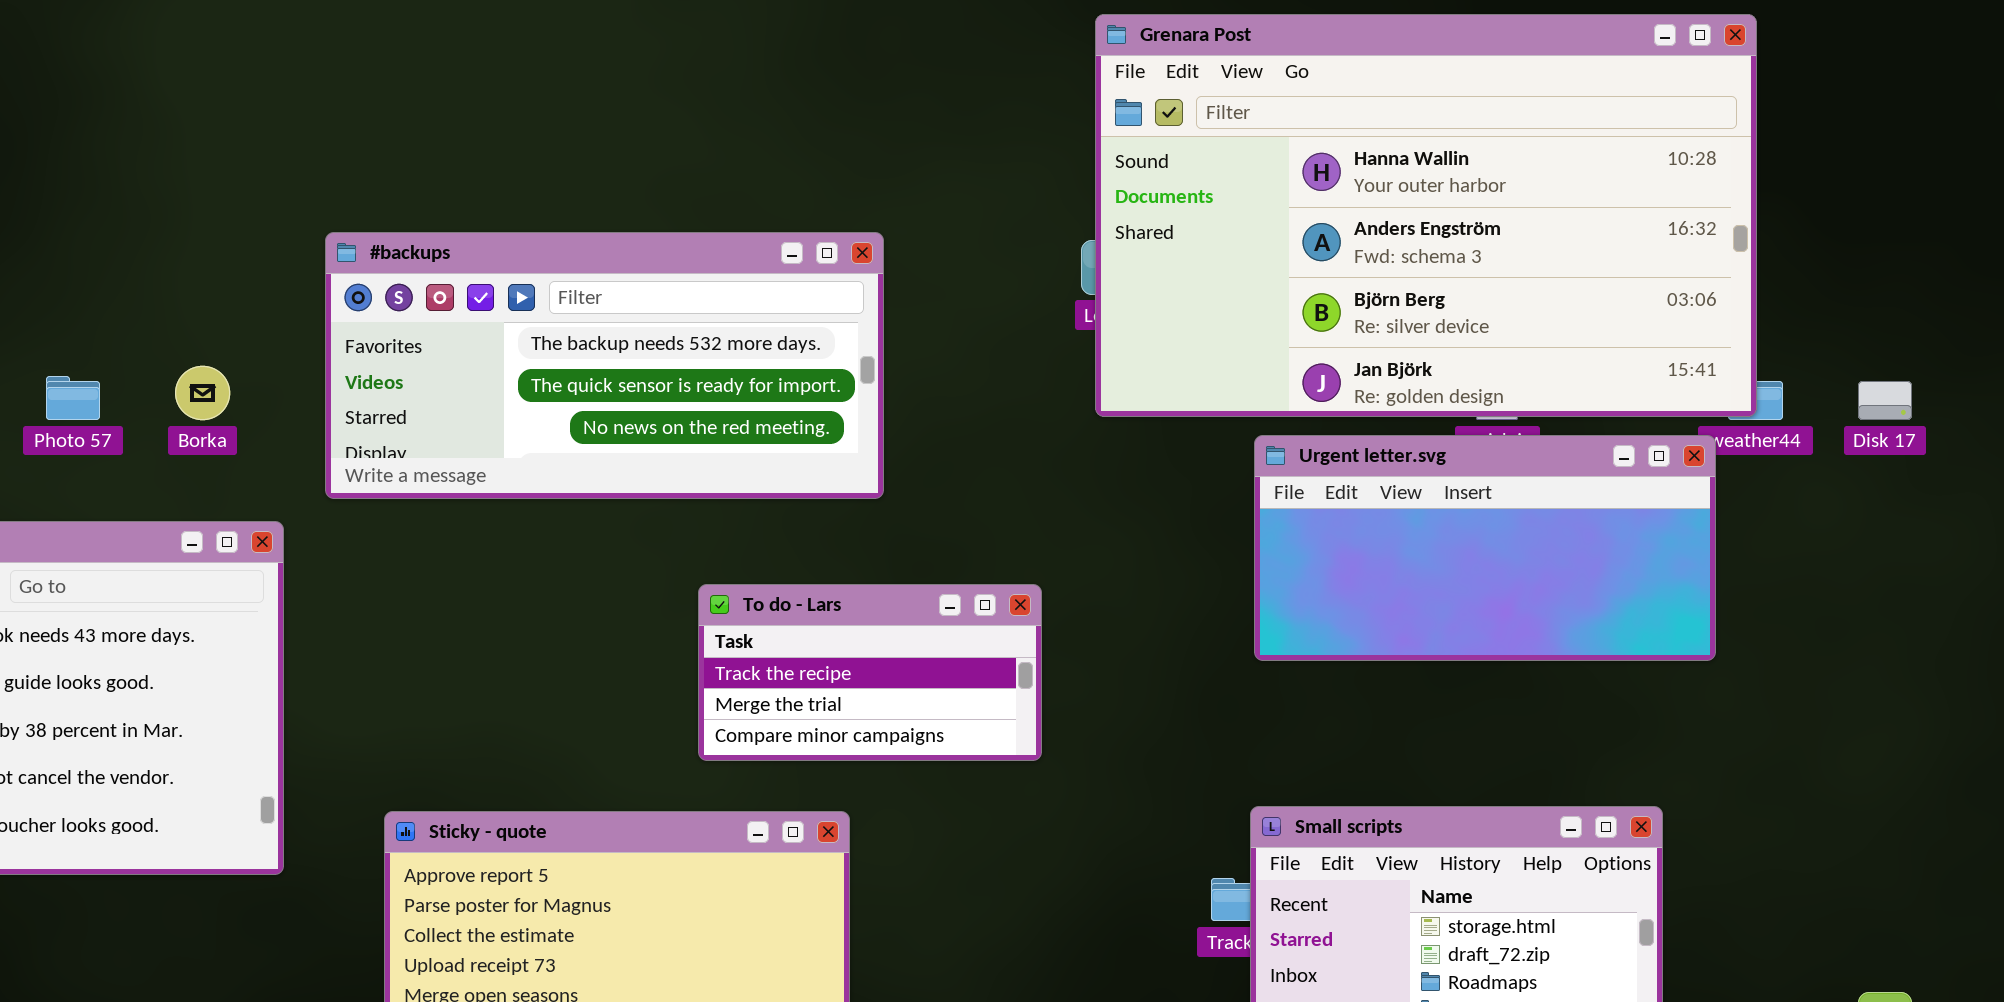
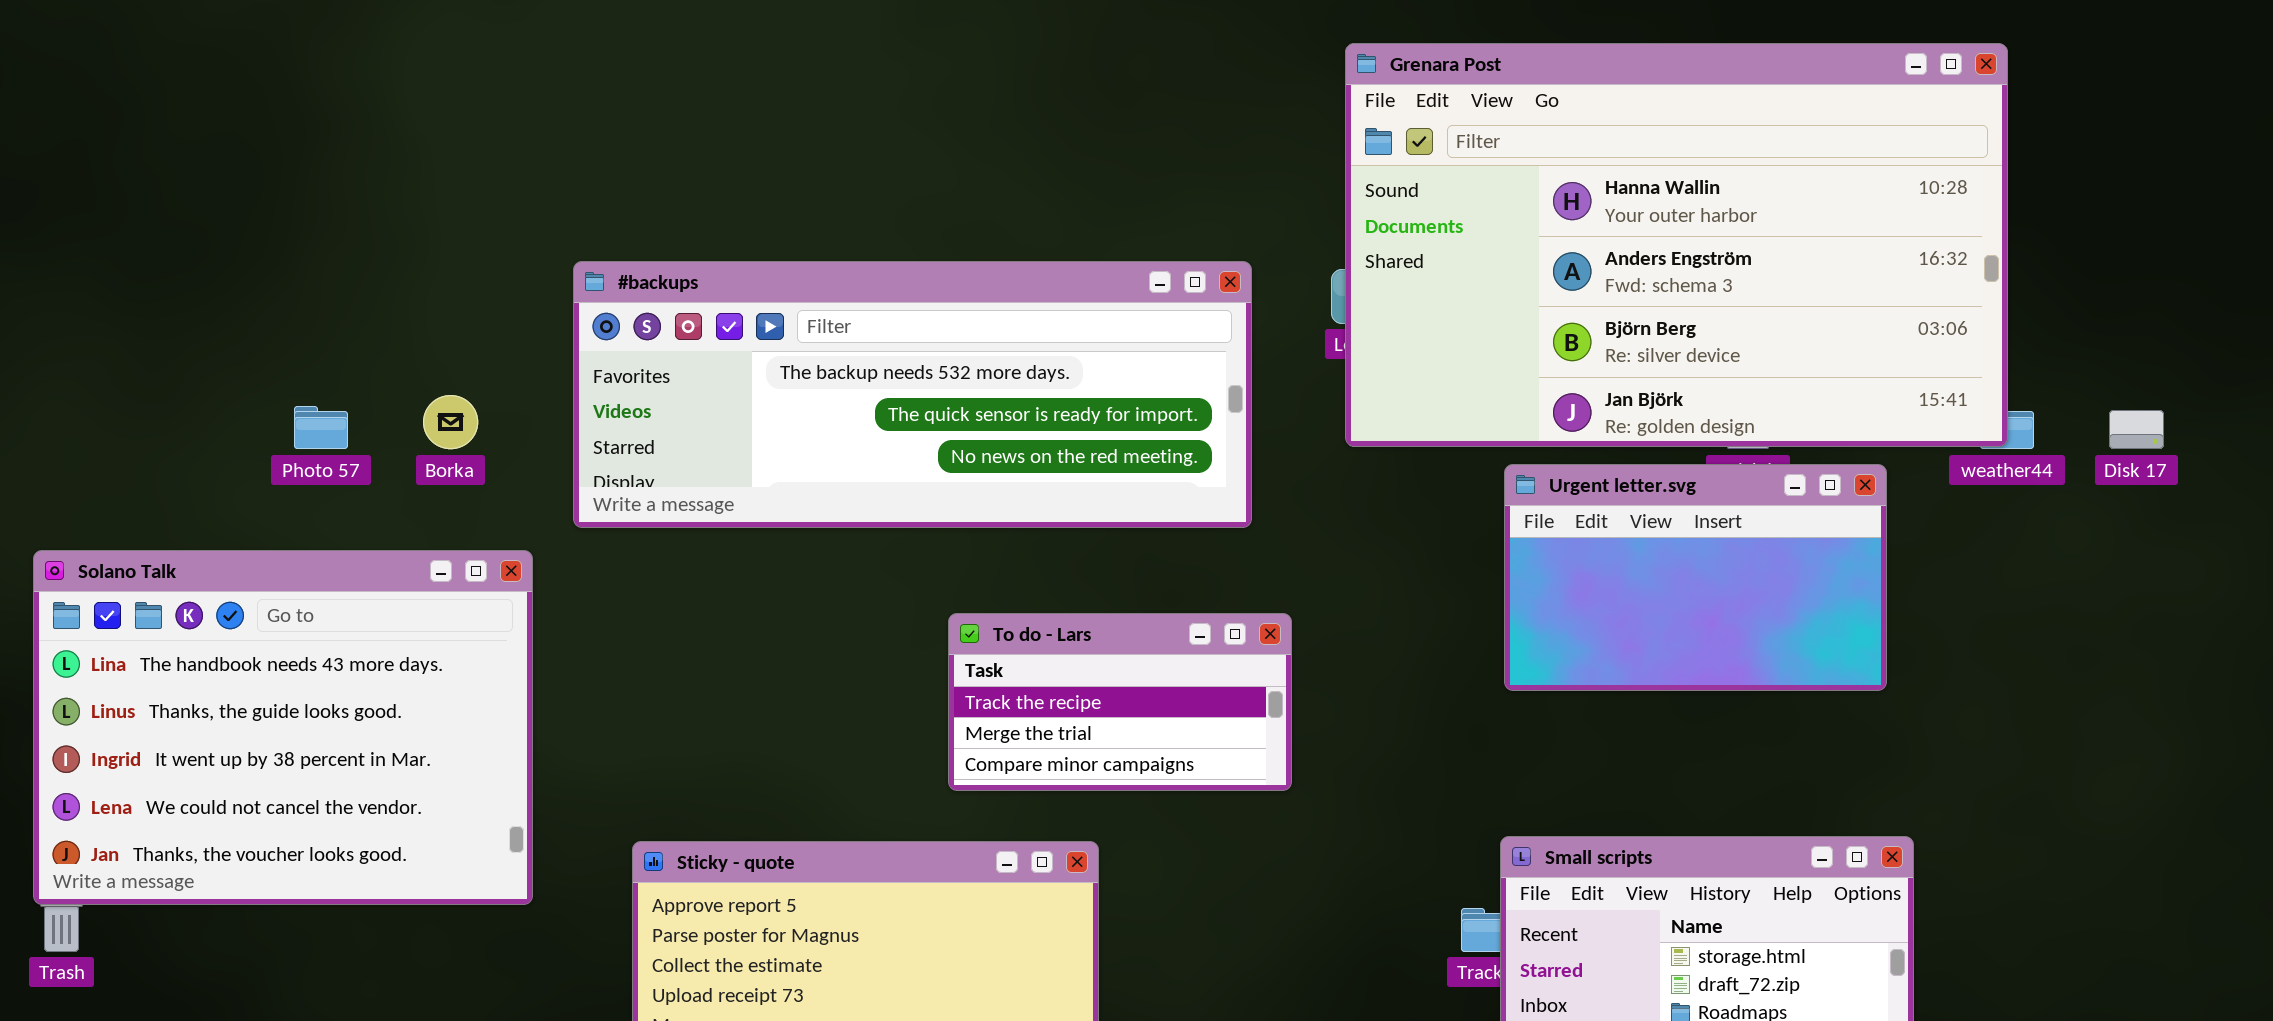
#backups: [325,232,884,499] -> [573,261,1252,528], resized
Urgent letter.svg: [1254,435,1716,661] -> [1504,464,1887,691], resized

